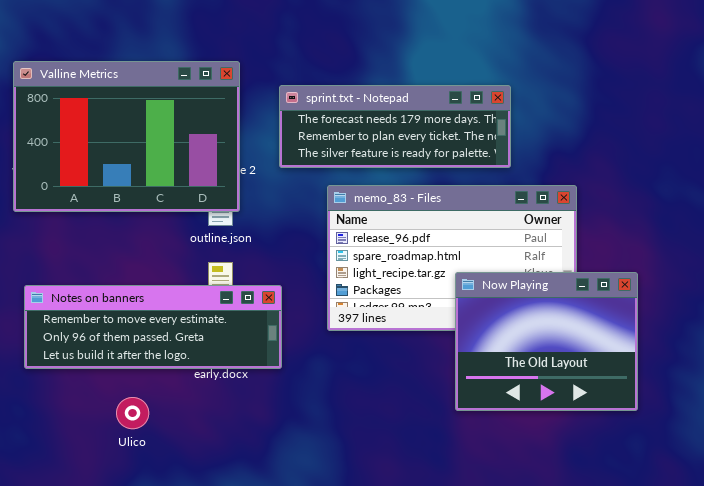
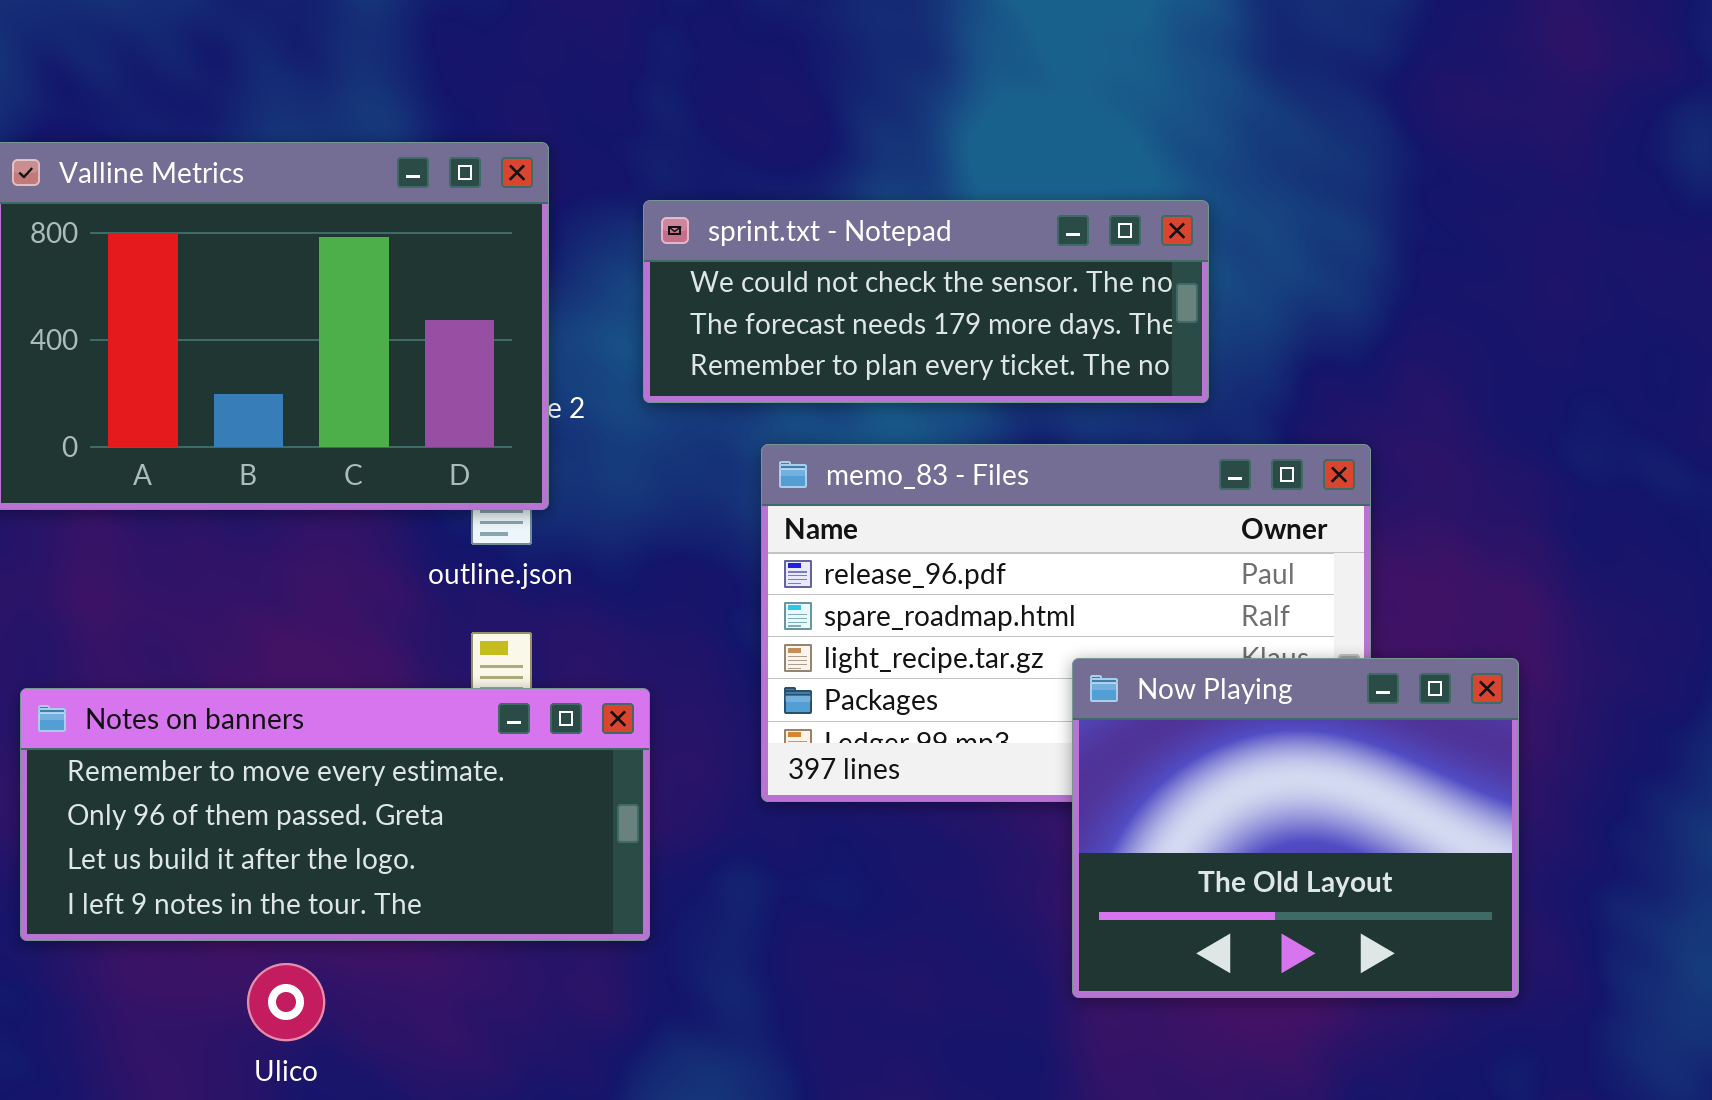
sprint.txt - Notepad: [279,85,511,168] -> [643,200,1209,403], scrolled up 1 row
Notes on banners: [24,285,282,369] -> [20,688,650,941], resized

